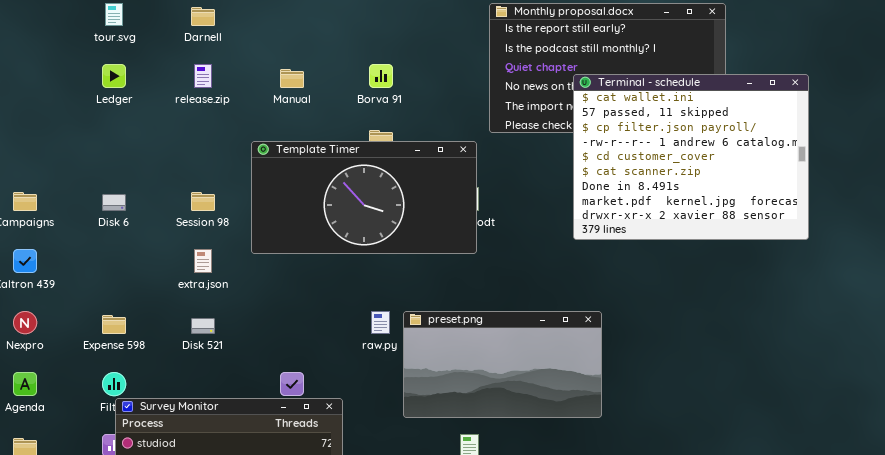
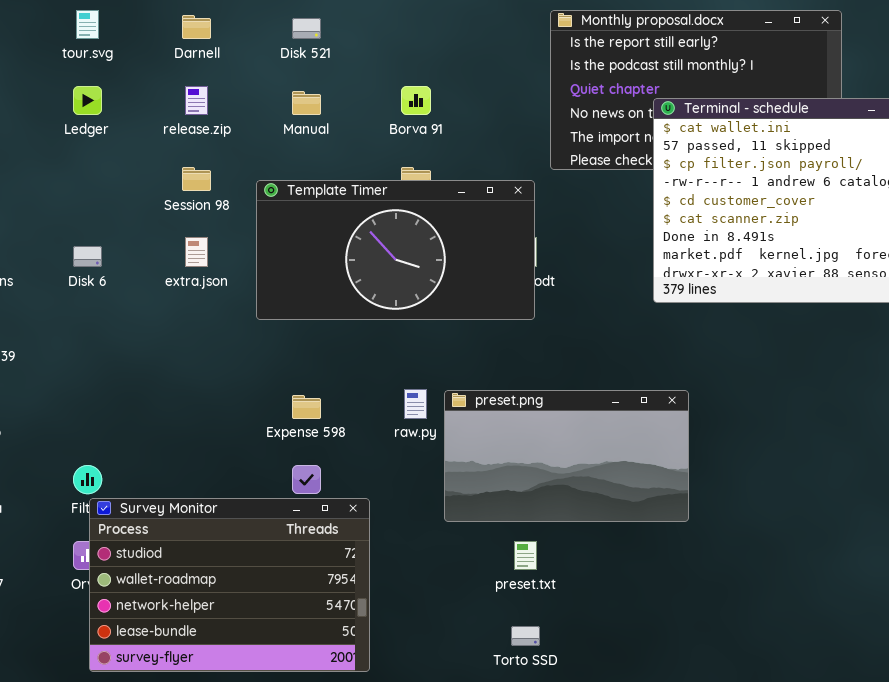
Session 98: [191,192,215,211] -> [182,167,211,191], moved
extra.json: [194,249,212,273] -> [185,237,208,267], moved
Expense 598: [102,315,126,334] -> [292,395,321,419], moved
Disk 521: [191,318,215,334] -> [292,18,321,39], moved

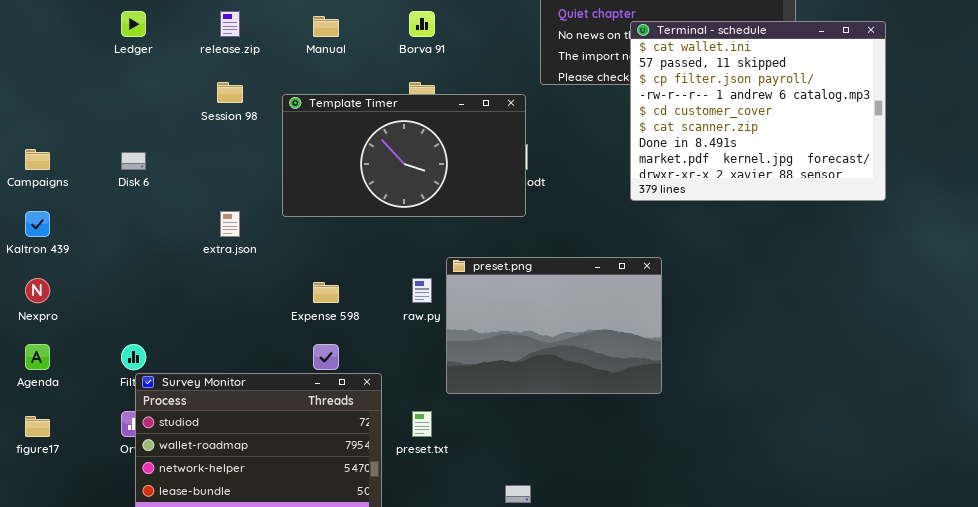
extra.json: [185,237,208,267] -> [220,211,240,237], moved
preset.png: [444,390,689,522] -> [446,257,662,394], resized
preset.txt: [514,541,537,570] -> [412,411,432,437], moved

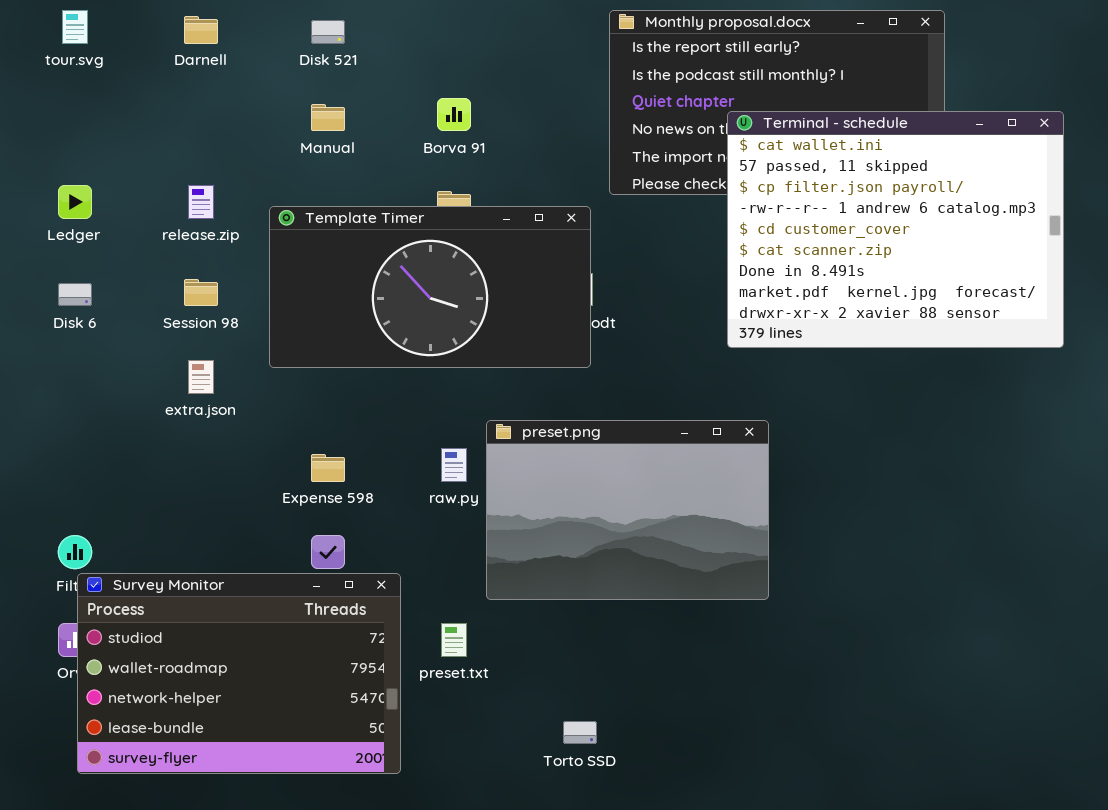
Ledger: [121,11,146,37] -> [58,185,92,219], moved
release.zip: [220,11,240,37] -> [188,185,214,219], moved
Session 98: [217,82,243,103] -> [184,279,218,306], moved

